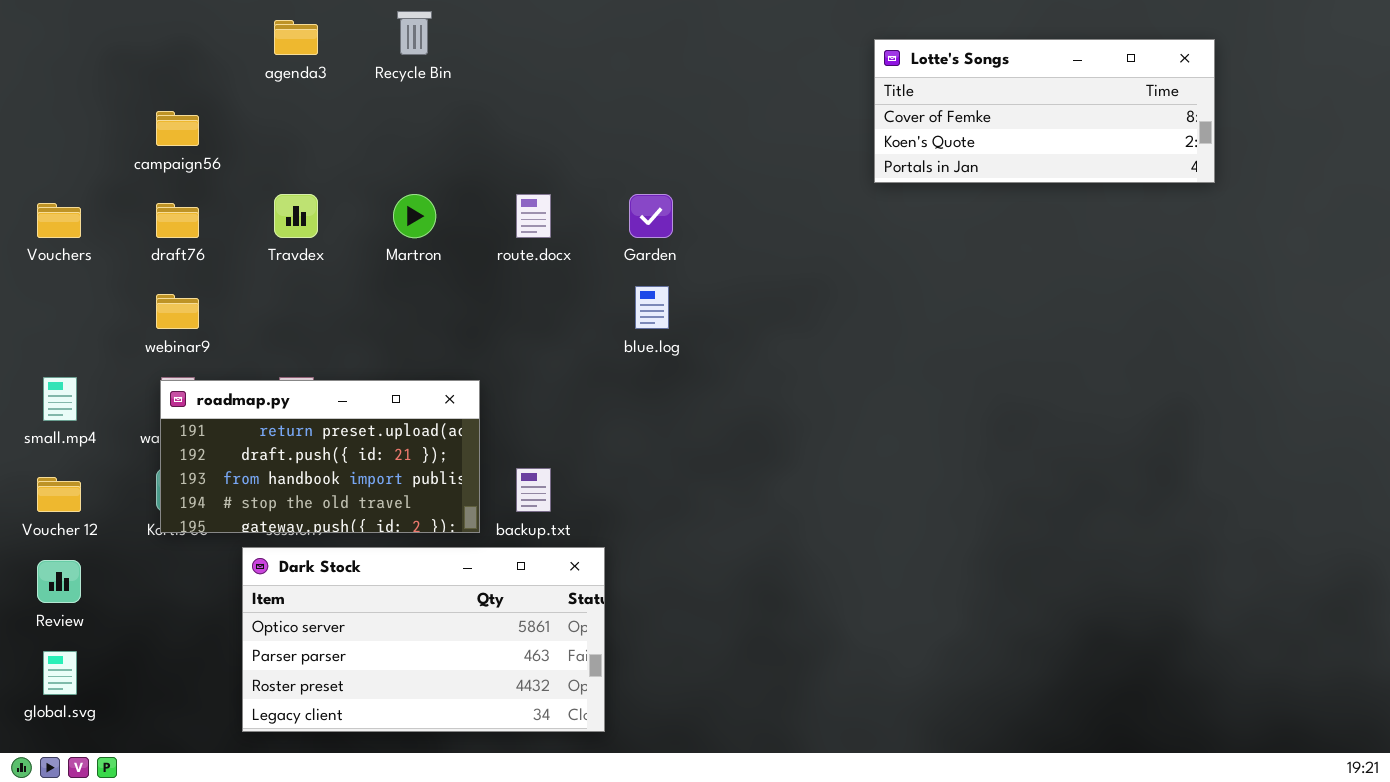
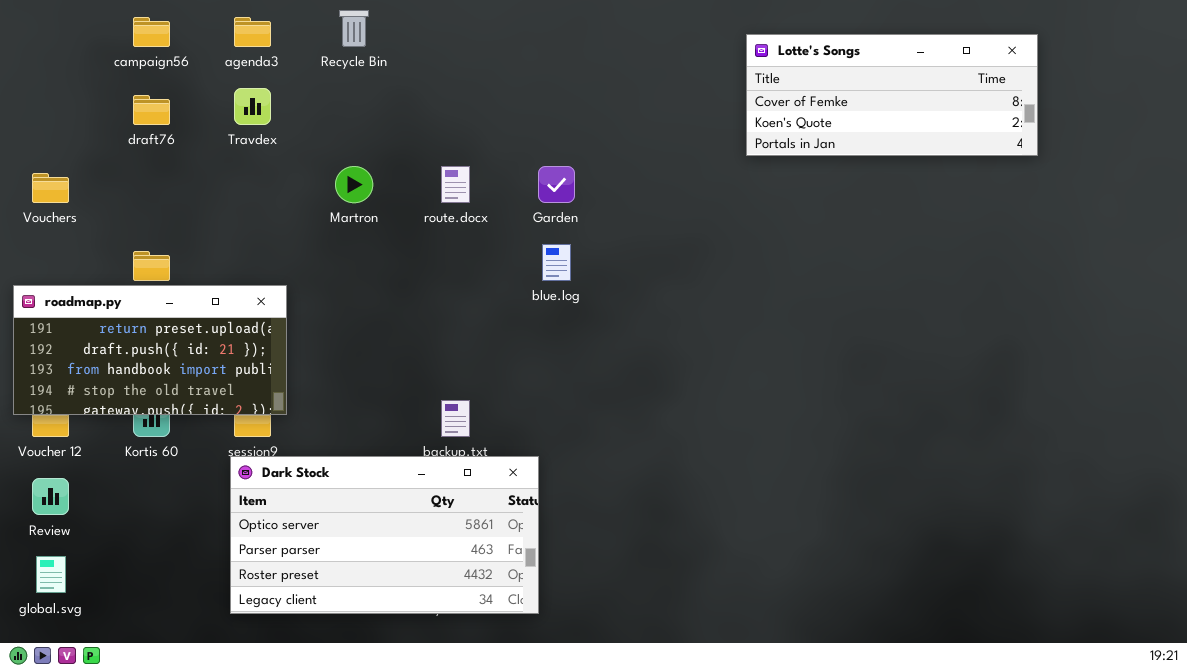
campaign56: [156,111,199,146] -> [133,17,170,47], moved
Travdex: [274,194,318,238] -> [234,88,271,125], moved
draft76: [156,203,199,238] -> [133,95,170,125], moved
roadmap.py: [160,380,480,533] -> [13,285,287,415], moved
Dark Stock: [242,547,605,732] -> [230,456,539,614], moved

